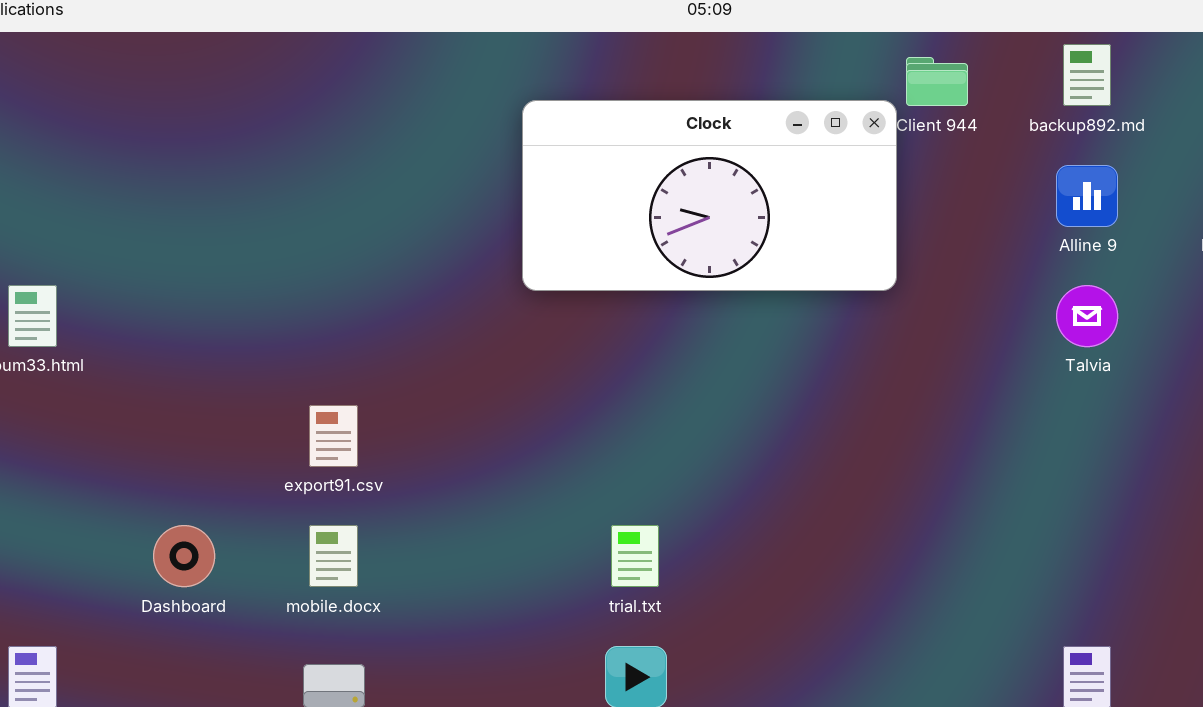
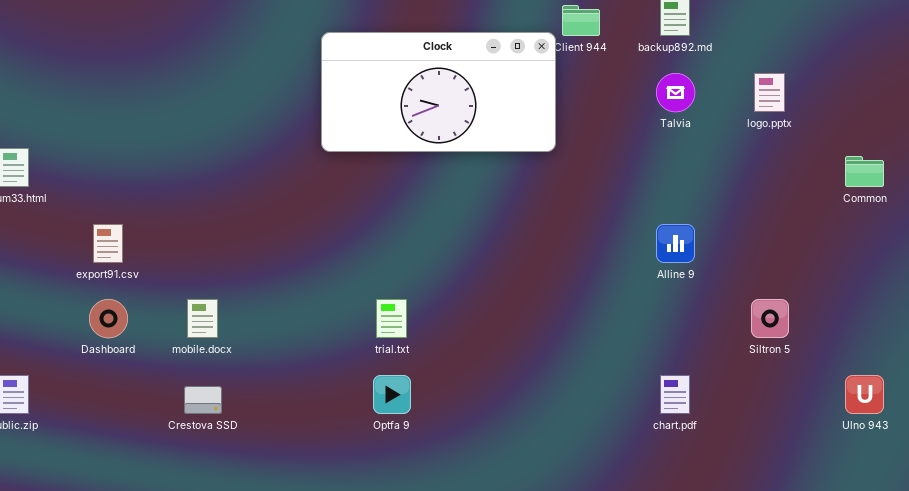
Alline 9: [1056,165,1118,227] -> [656,224,695,263], moved
Talvia: [1056,285,1118,347] -> [656,73,695,112], moved
export91.csv: [309,405,358,467] -> [93,224,123,263], moved

